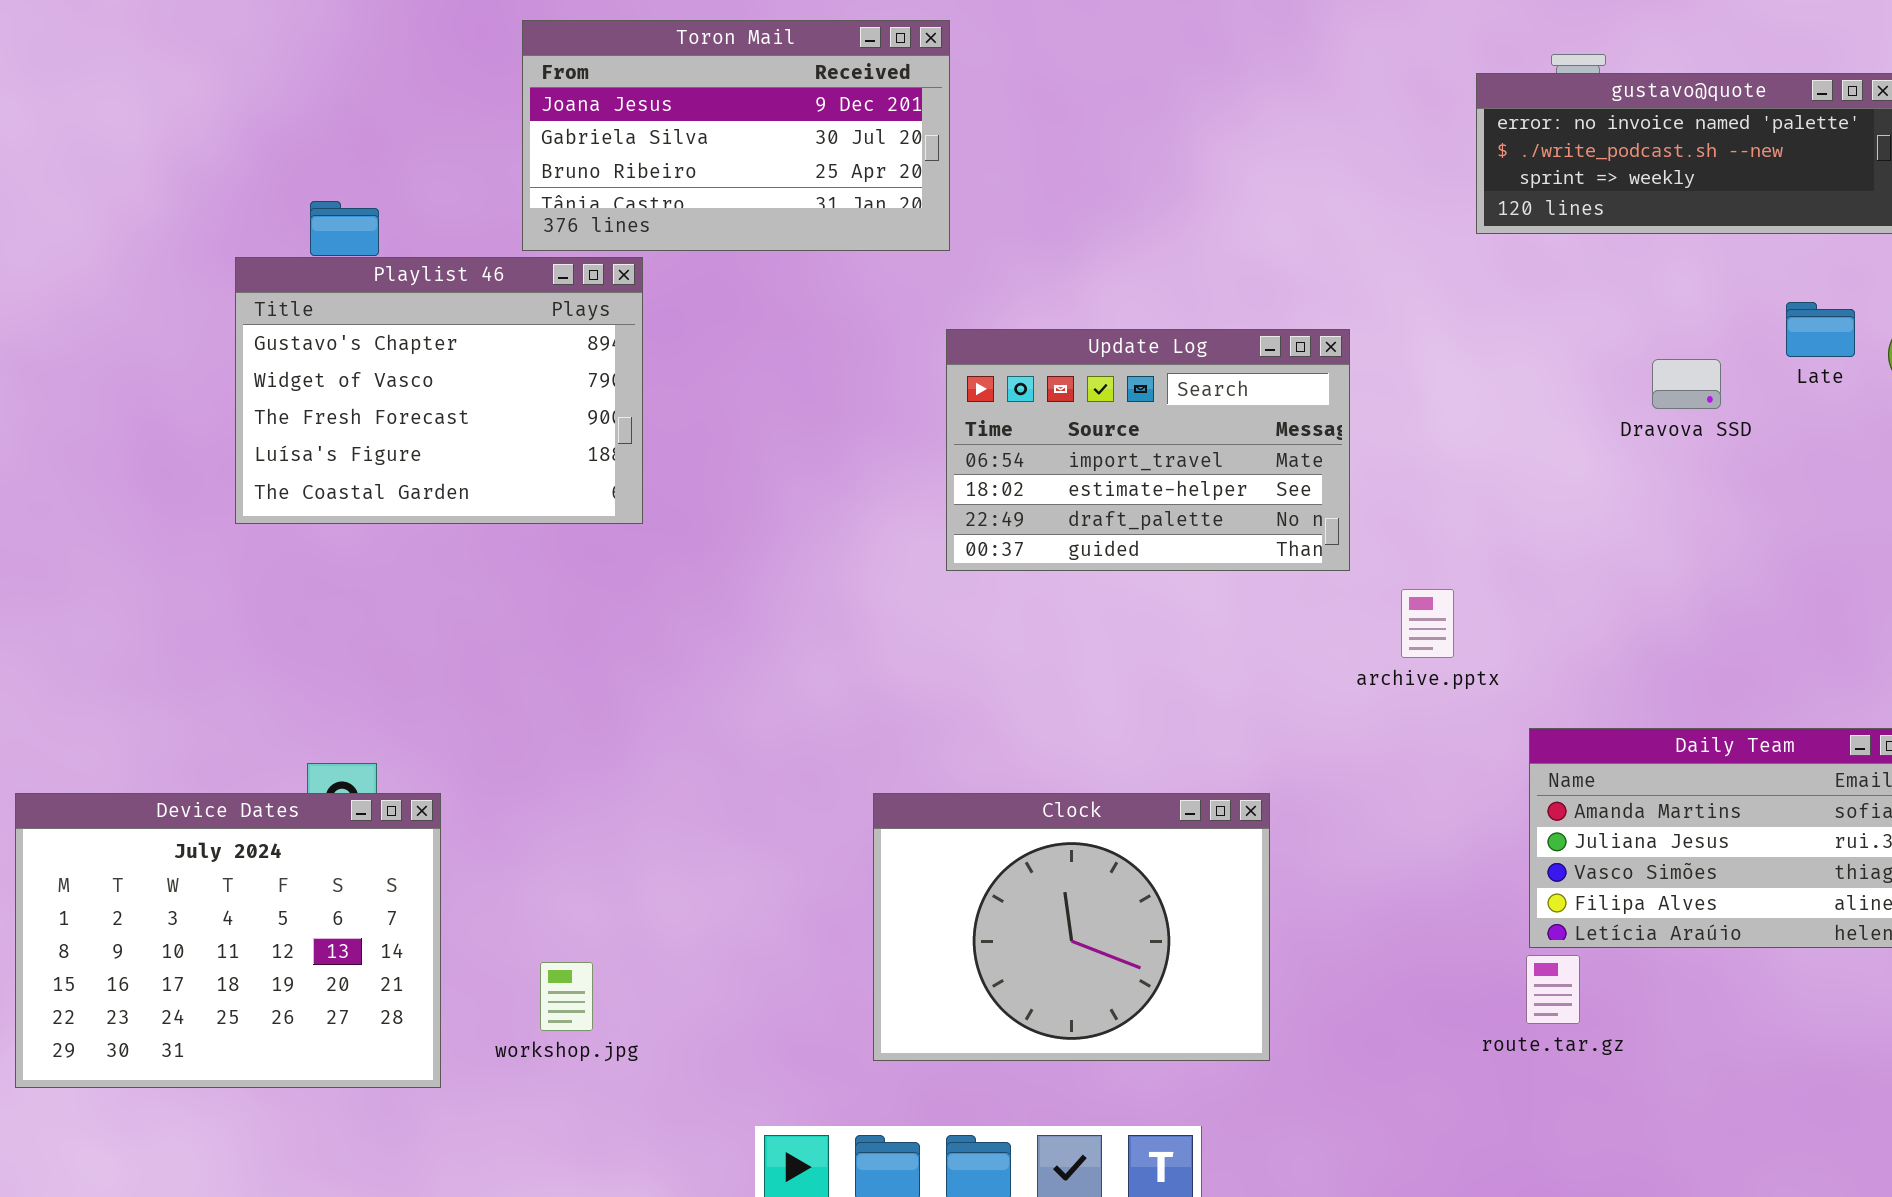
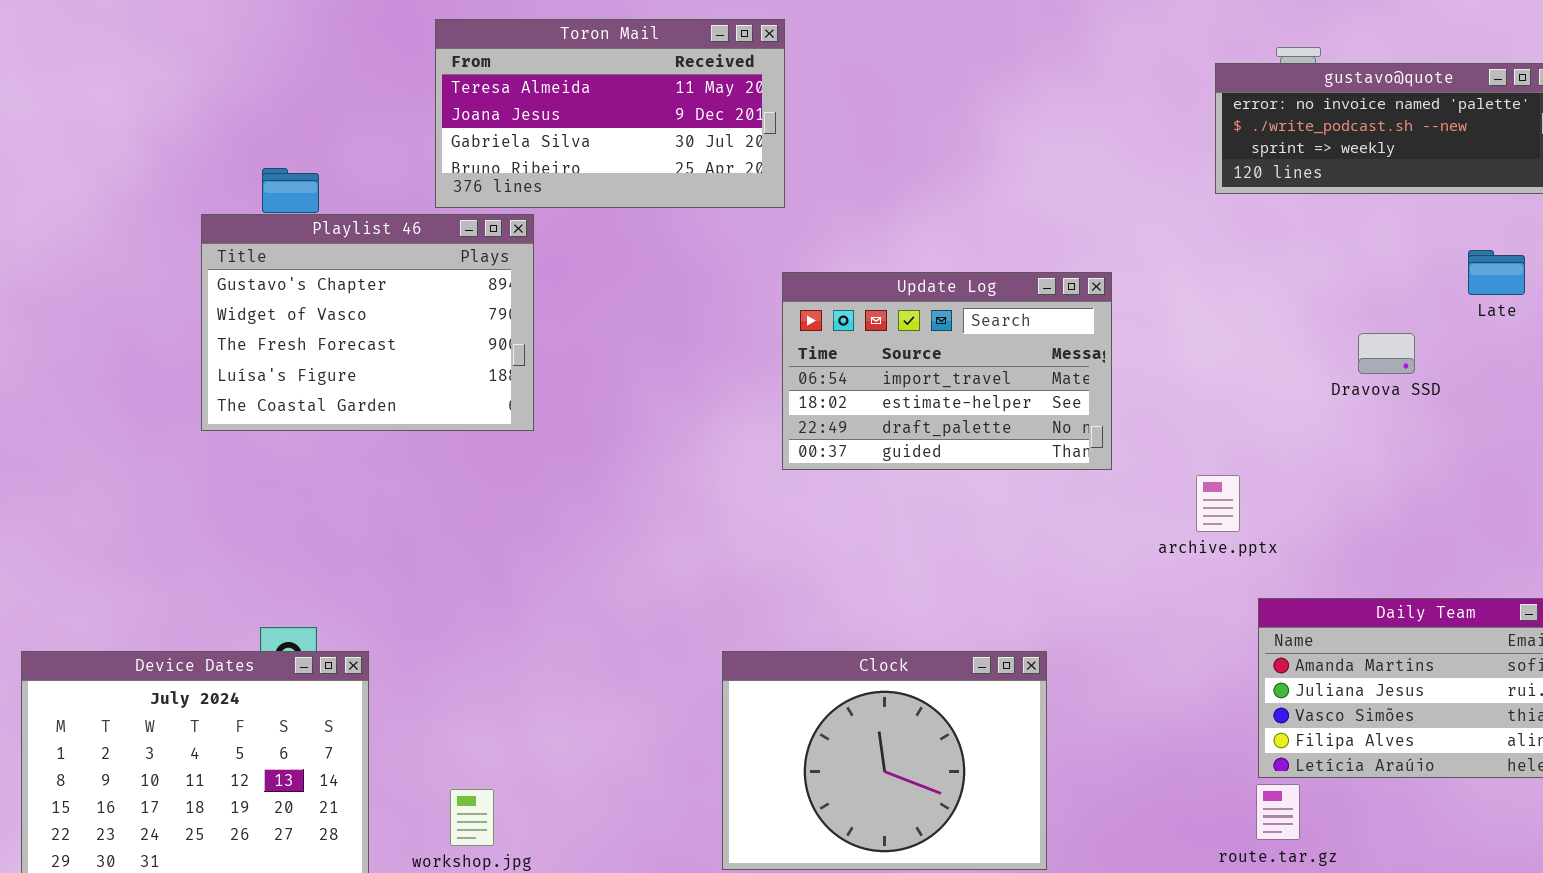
Toron Mail: [522,20,950,251] -> [435,19,785,208], scrolled up 1 row
Dravova SSD: [1652,359,1721,409] -> [1358,333,1415,374], moved
archive.pptx: [1401,589,1454,658] -> [1196,475,1240,532], moved

